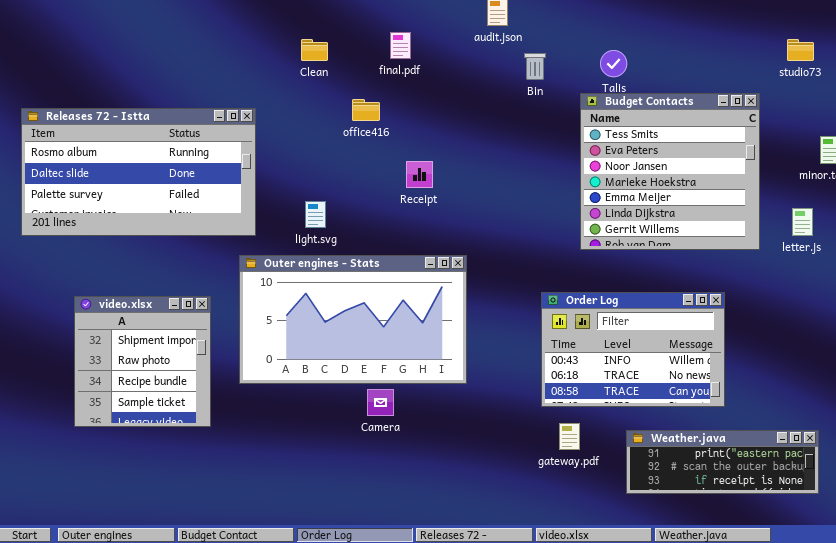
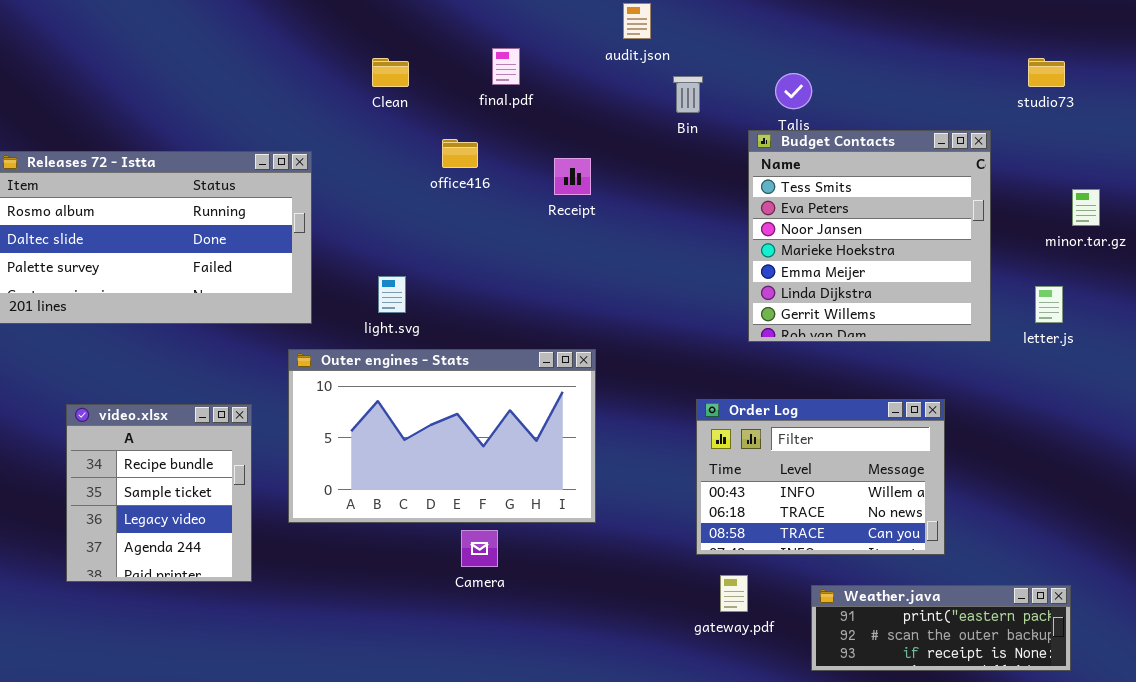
Receipt: [406,161,433,188] -> [554,158,591,195], moved
video.xlsx: [74,296,211,427] -> [66,404,252,582], scrolled down 2 rows

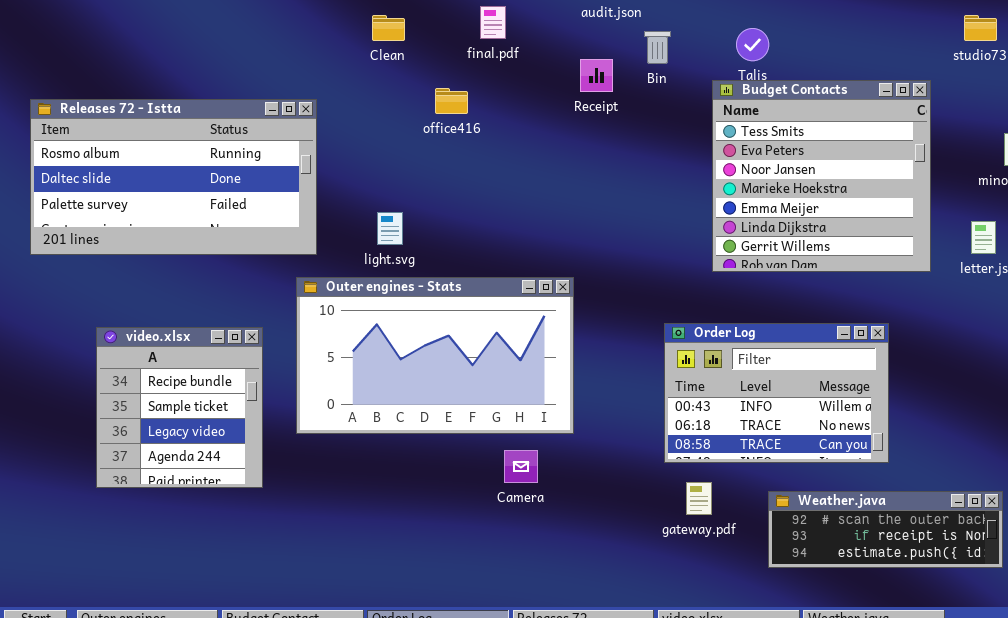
Receipt: [554,158,591,195] -> [580,59,613,92], moved
Camera: [461,530,498,567] -> [504,450,538,483], moved
Weather.java: [811,585,1071,671] -> [768,491,1003,568], scrolled down 1 row

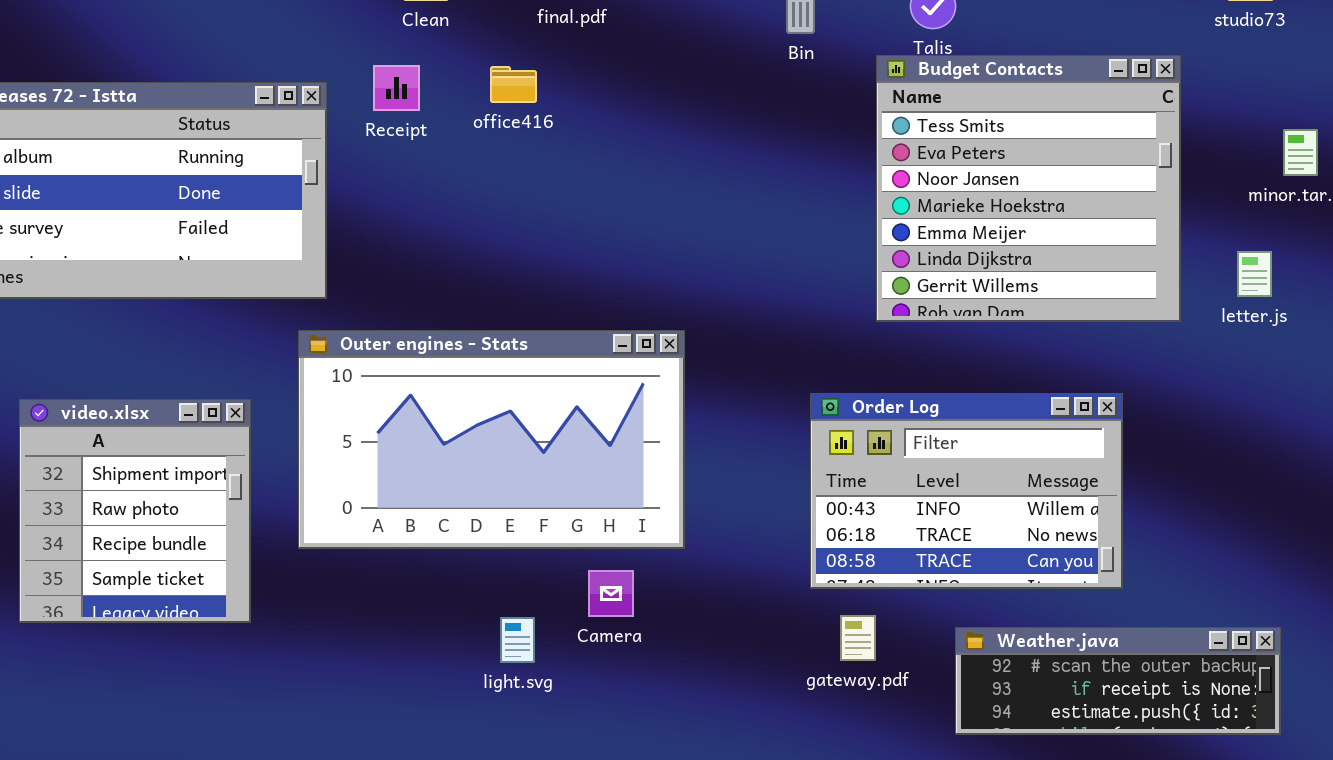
Receipt: [580,59,613,92] -> [373,65,420,111], moved
light.svg: [377,212,403,245] -> [500,617,535,663], moved
video.xlsx: [96,327,263,488] -> [19,399,251,623], scrolled up 2 rows

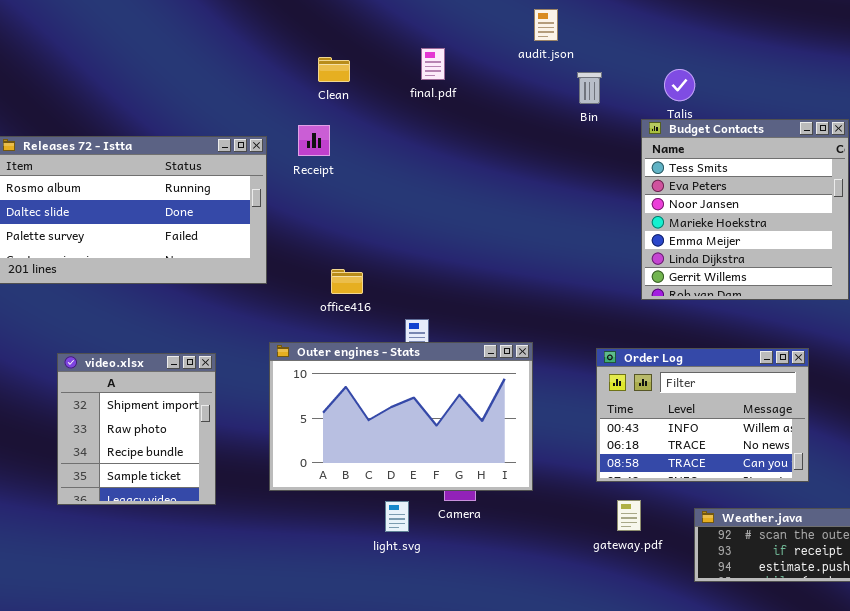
office416: [490,66,537,103] -> [331,269,363,294], moved
Outer engines - Stats: [298,330,685,549] -> [269,342,533,491], moved

